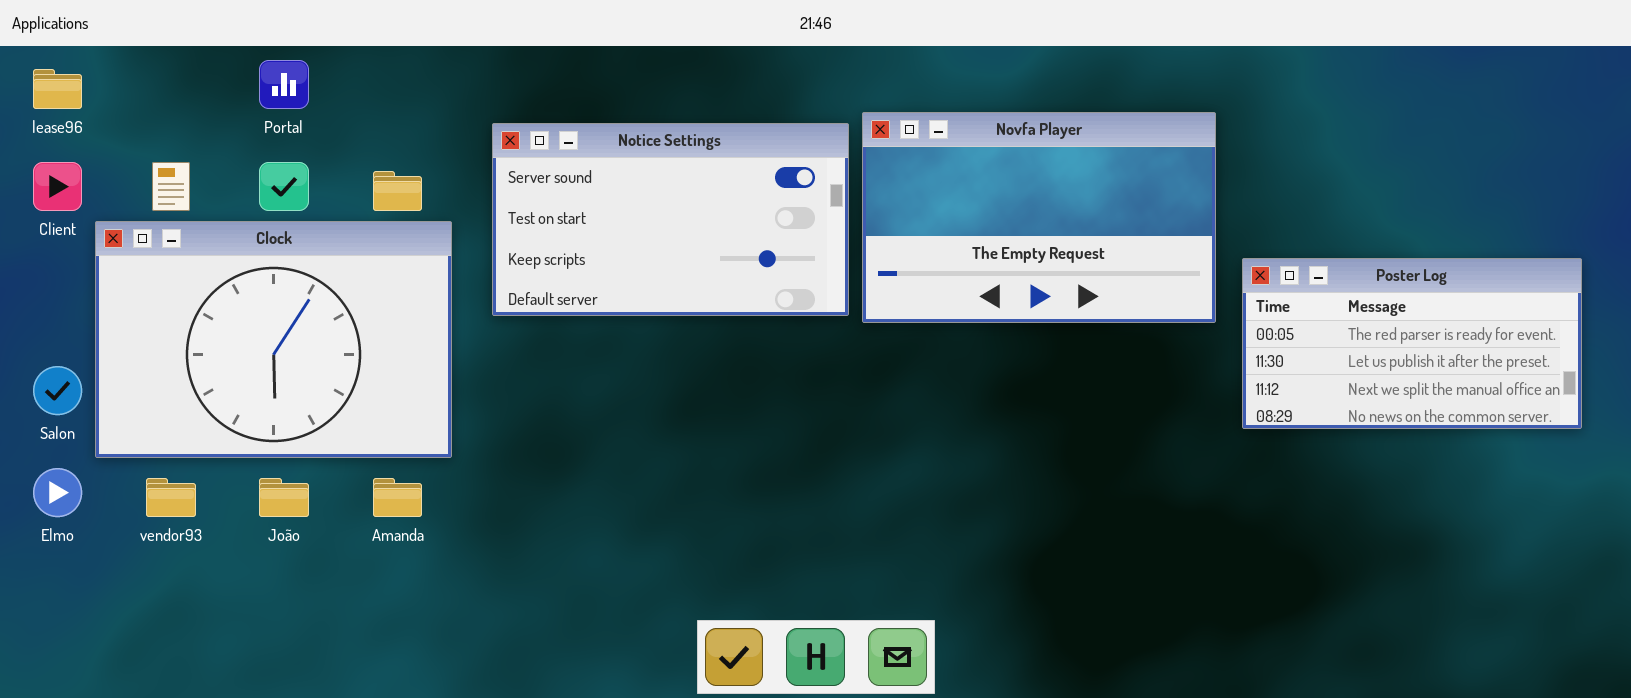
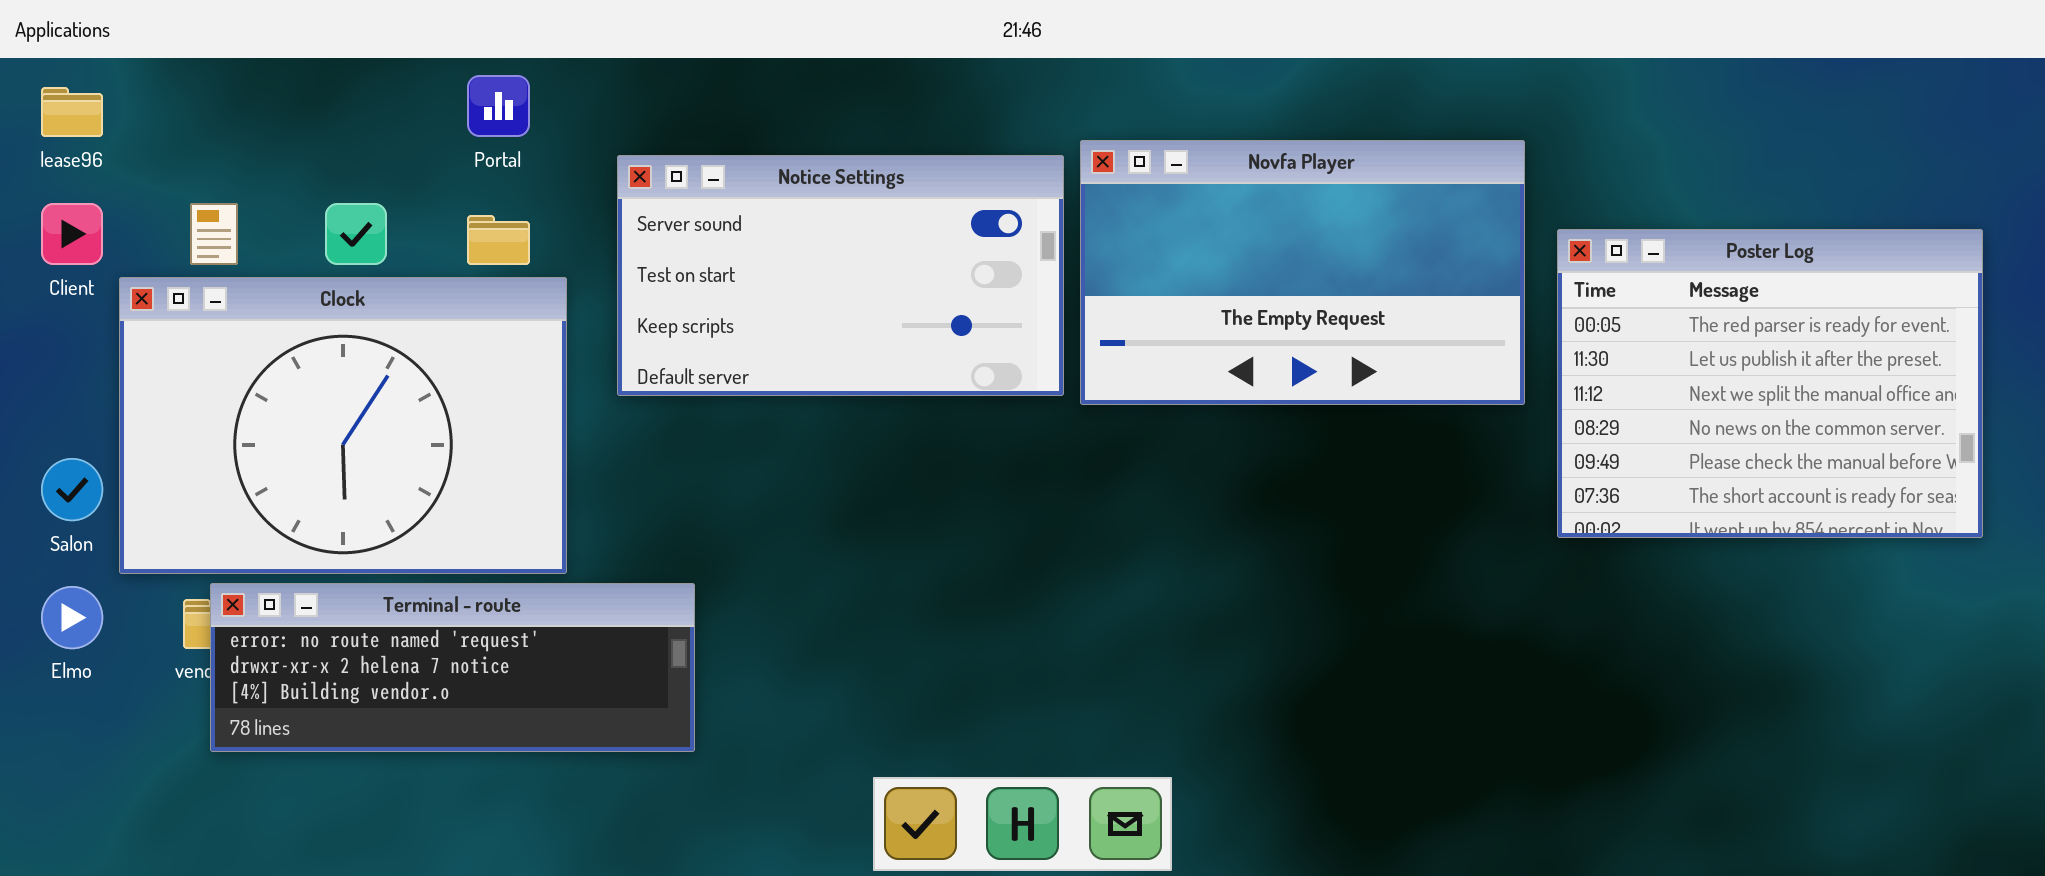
Portal: [259,60,309,109] -> [467,75,530,137], moved
Poster Log: [1242,258,1582,429] -> [1557,229,1983,538], resized
Terminal - route: none -> [210,583,695,752], opened

